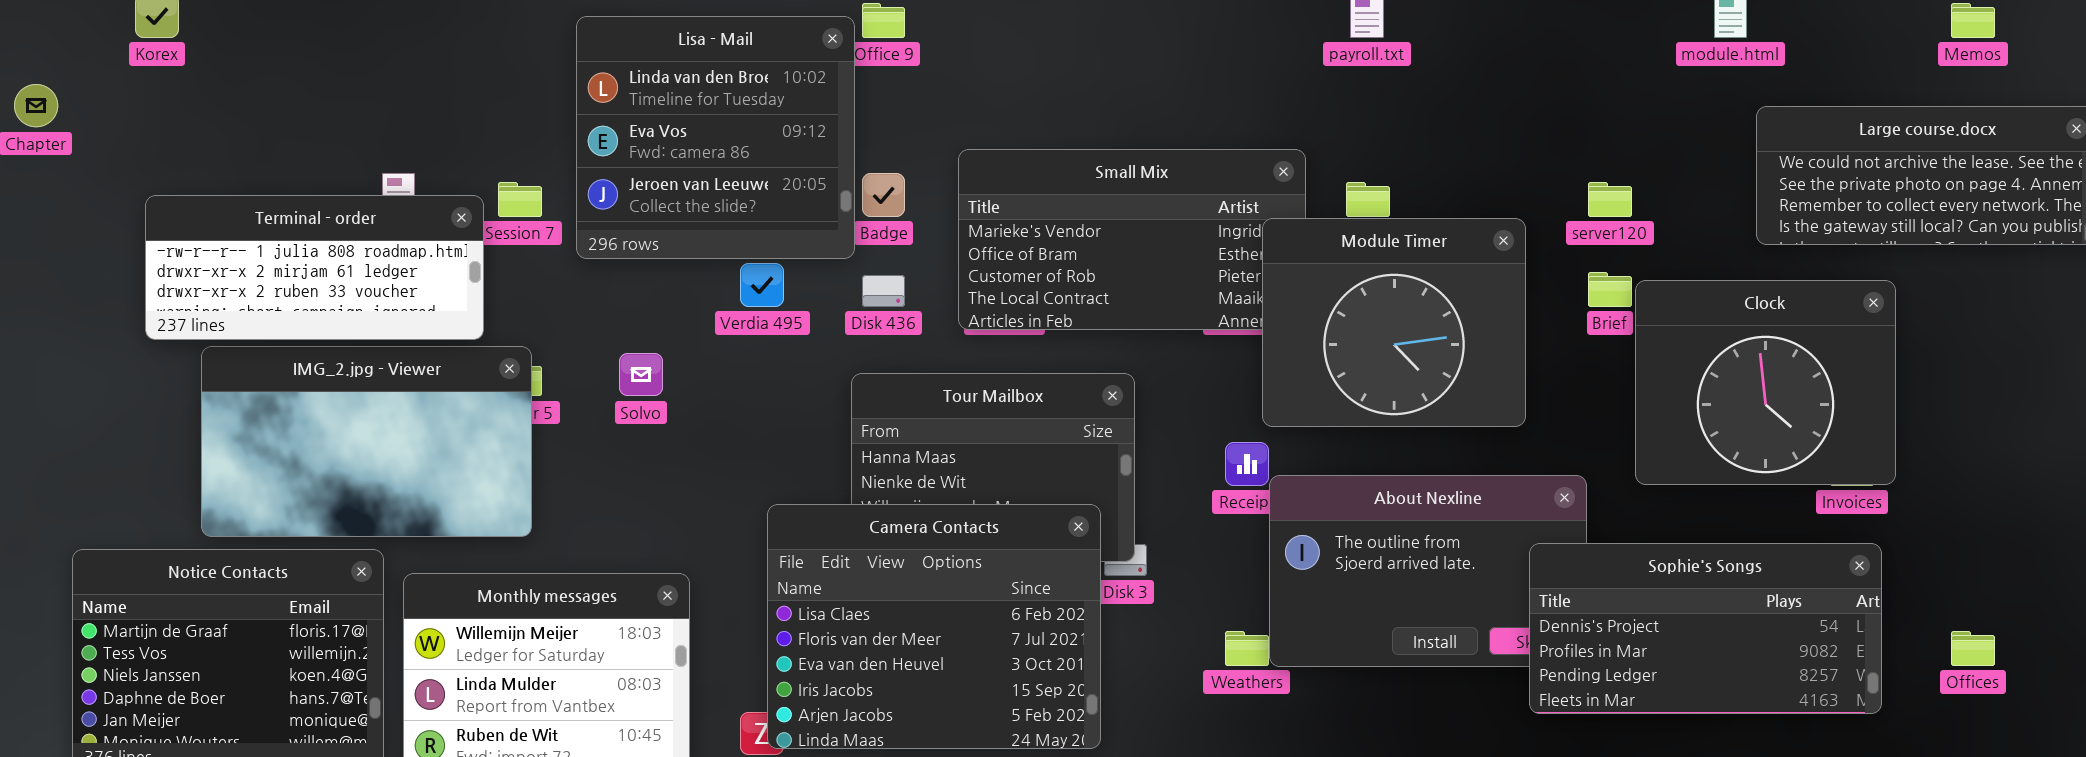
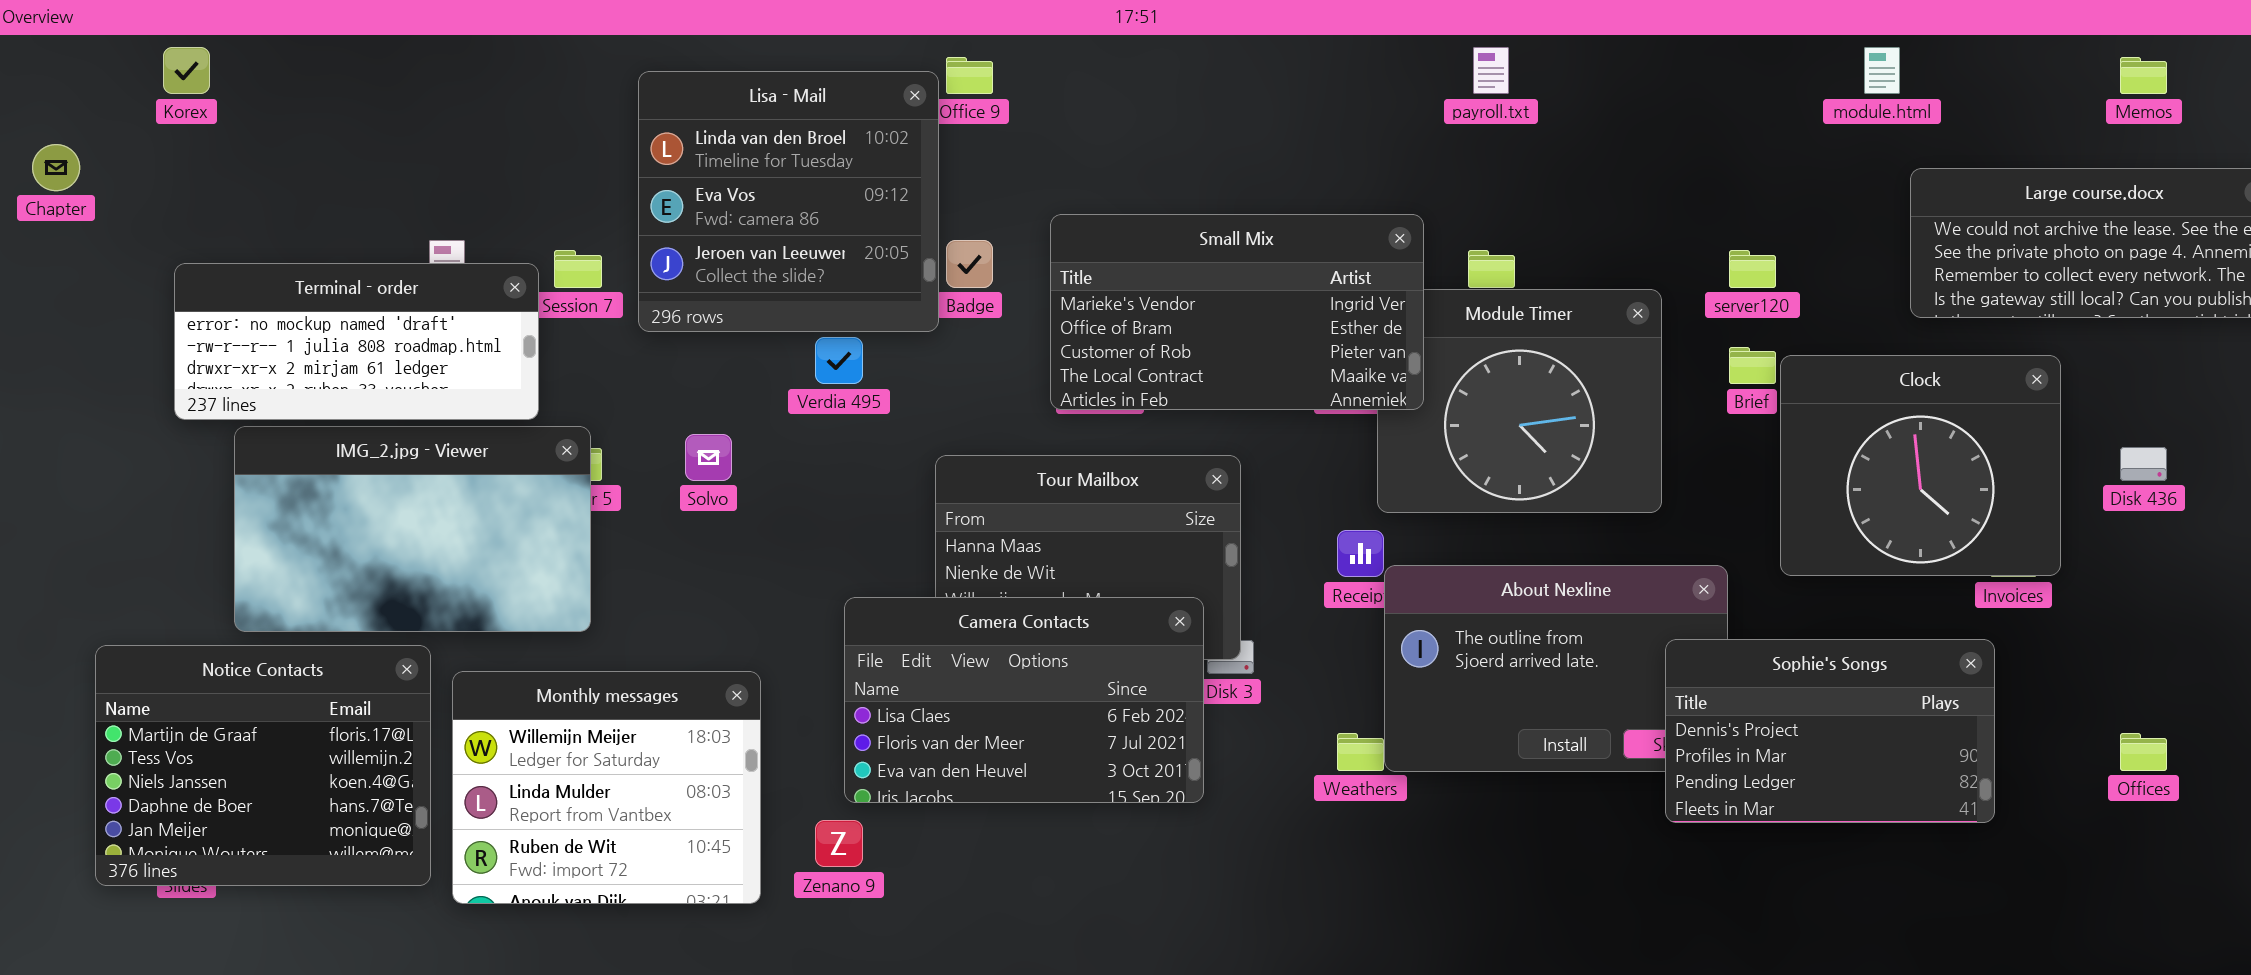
Small Mix: [958,149,1306,330] -> [1050,214,1424,410], raised
Terminal - order: [145,195,484,340] -> [174,263,539,420], scrolled up 1 row
Disk 436: [862,275,905,307] -> [2120,447,2167,481], moved
Camera Contacts: [767,504,1101,749] -> [844,597,1204,803], resized
Sophie's Songs: [1529,543,1882,714] -> [1665,639,1995,823], resized

